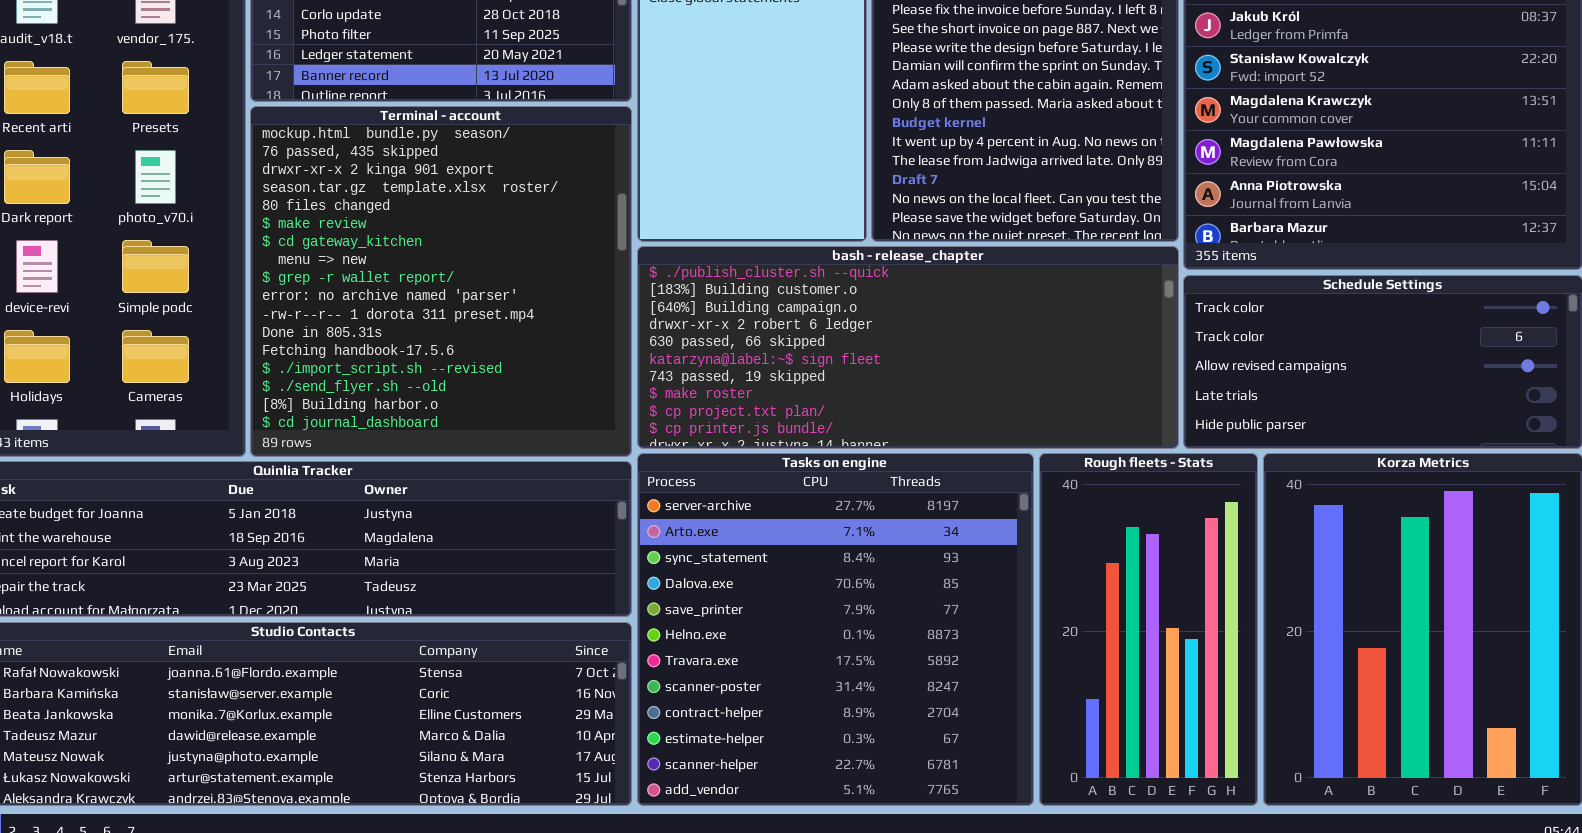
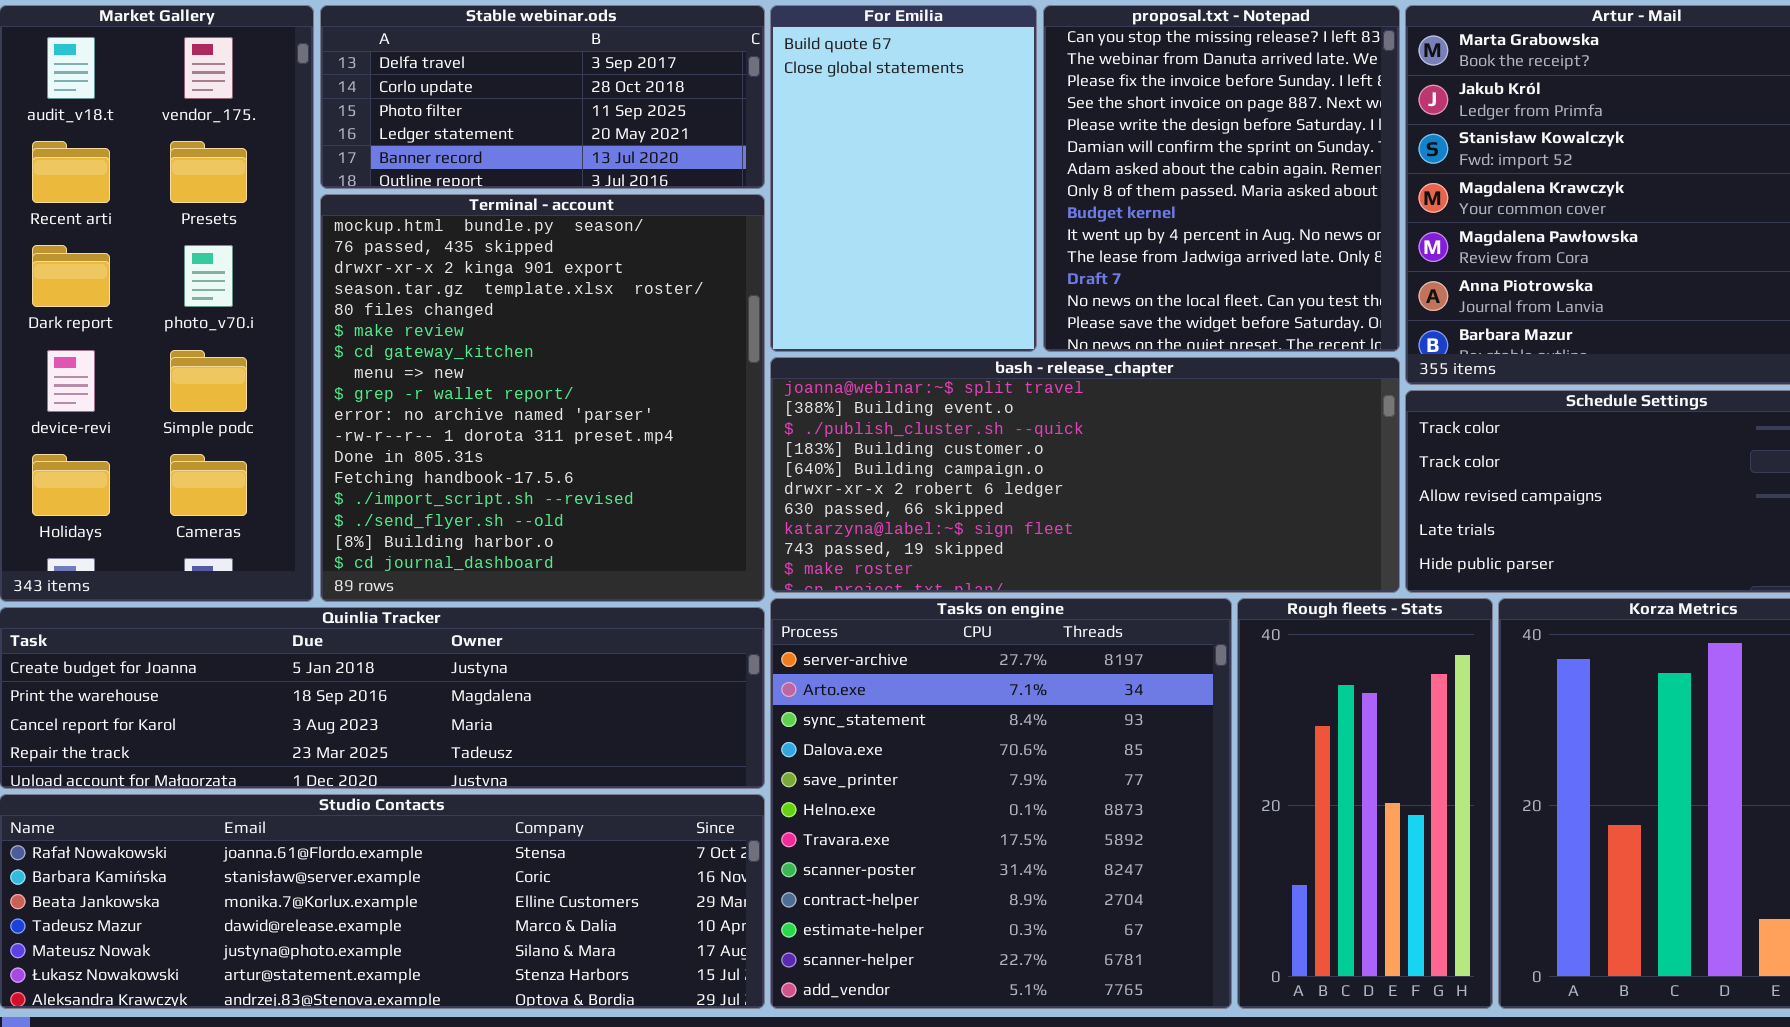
bash - release_chapter: [637,246,1179,449] -> [770,357,1400,593], scrolled up 2 rows

